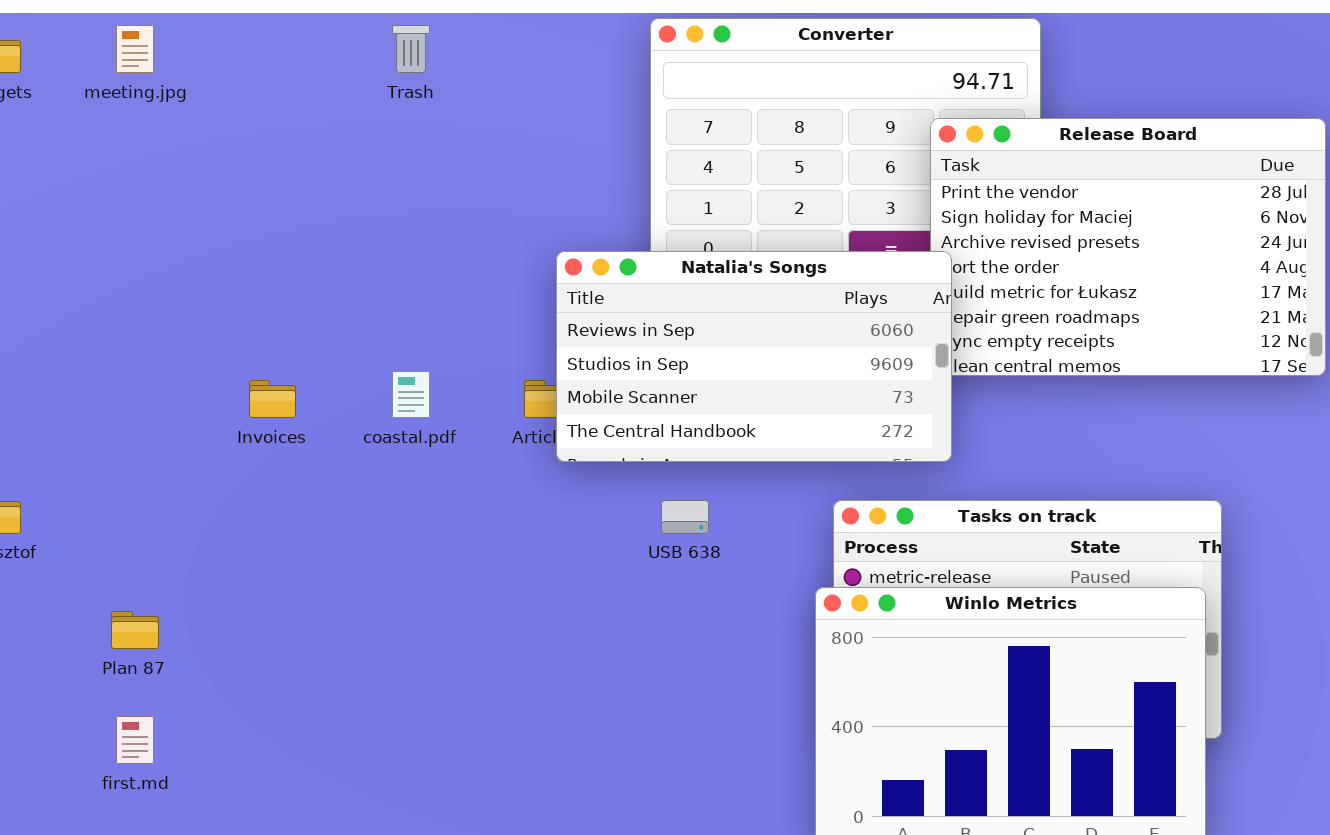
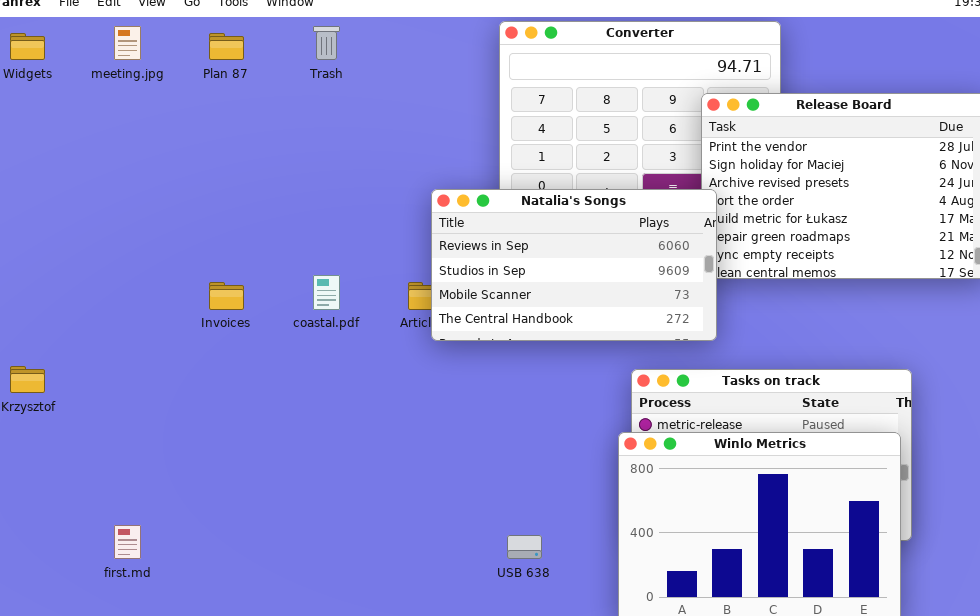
USB 638: [661,500,709,534] -> [507,535,542,559], moved
Plan 87: [111,611,159,649] -> [209,33,244,60], moved

